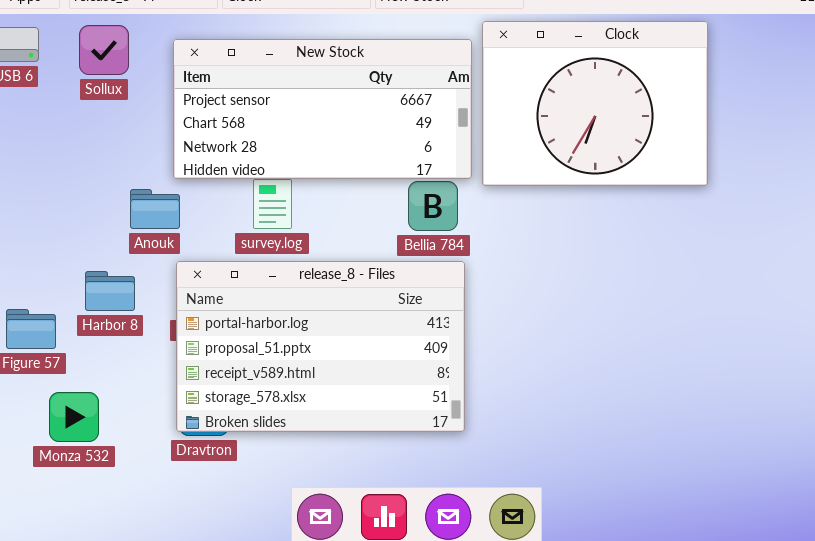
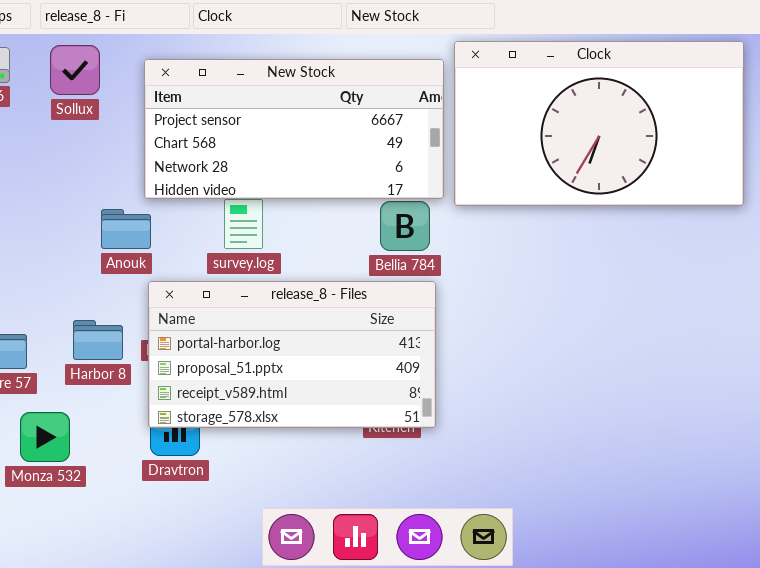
Clock: [482,21,708,186] -> [454,41,744,206], resized
release_8 - Files: [176,261,465,432] -> [148,281,436,428], resized
Harbor 8: [85,271,135,311] -> [73,320,123,360], moved

